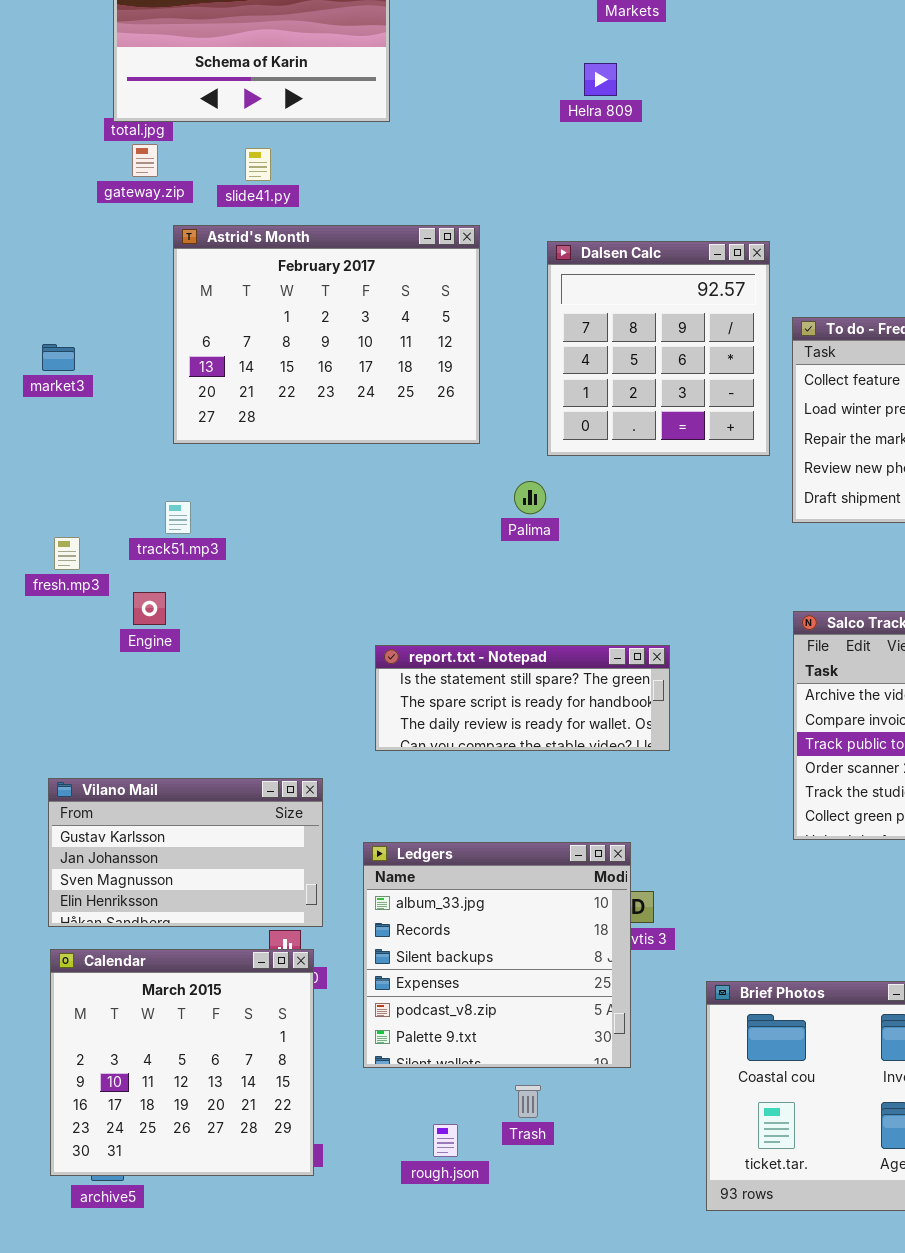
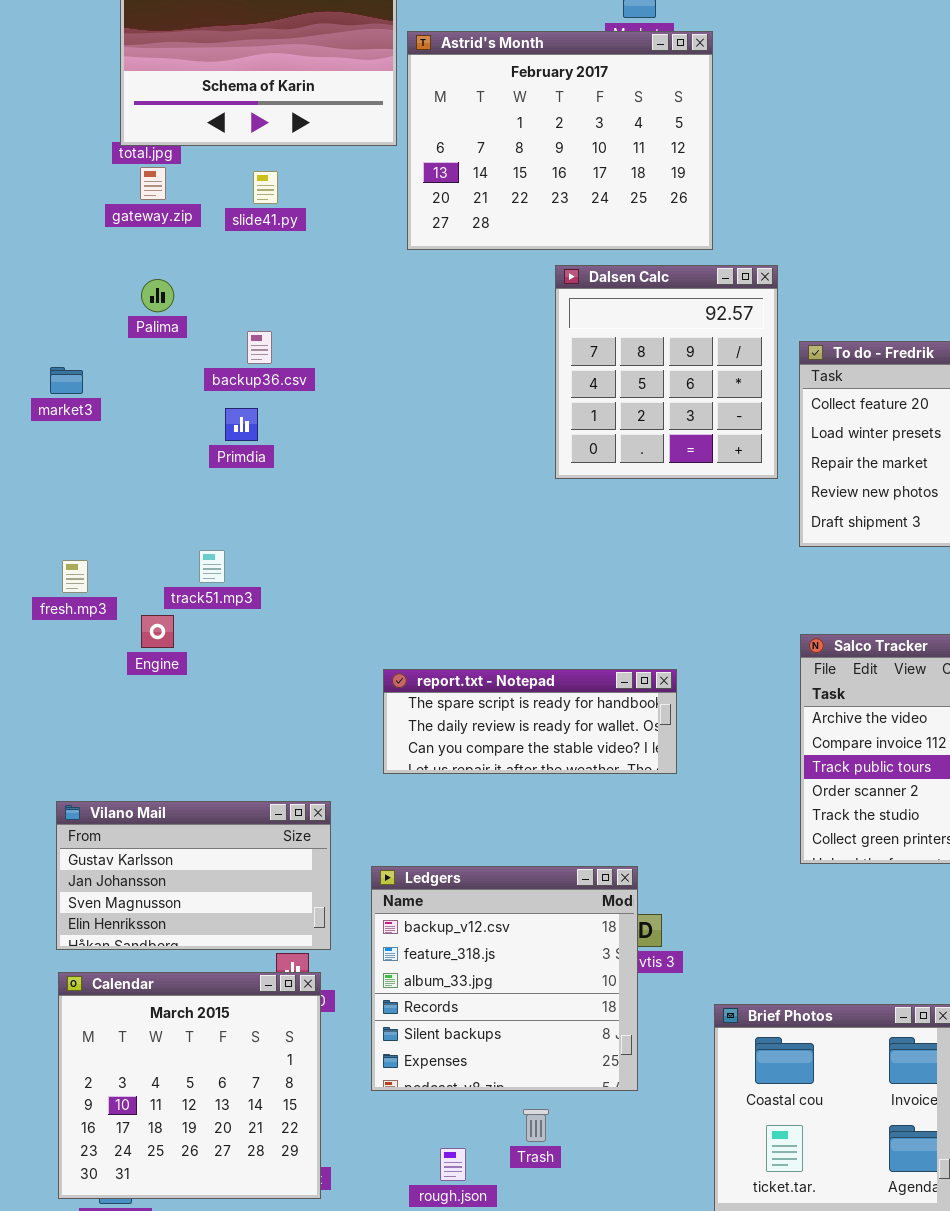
Astrid's Month: [173,225,480,444] -> [407,31,713,250], moved
Palima: [514,481,546,514] -> [141,279,174,312], moved
track51.mp3: [165,501,191,534] -> [199,550,225,583], moved
report.txt - Notepad: [375,645,670,751] -> [383,669,677,774], scrolled down 1 row
Ledgers: [363,842,631,1068] -> [371,866,638,1091], scrolled up 2 rows

